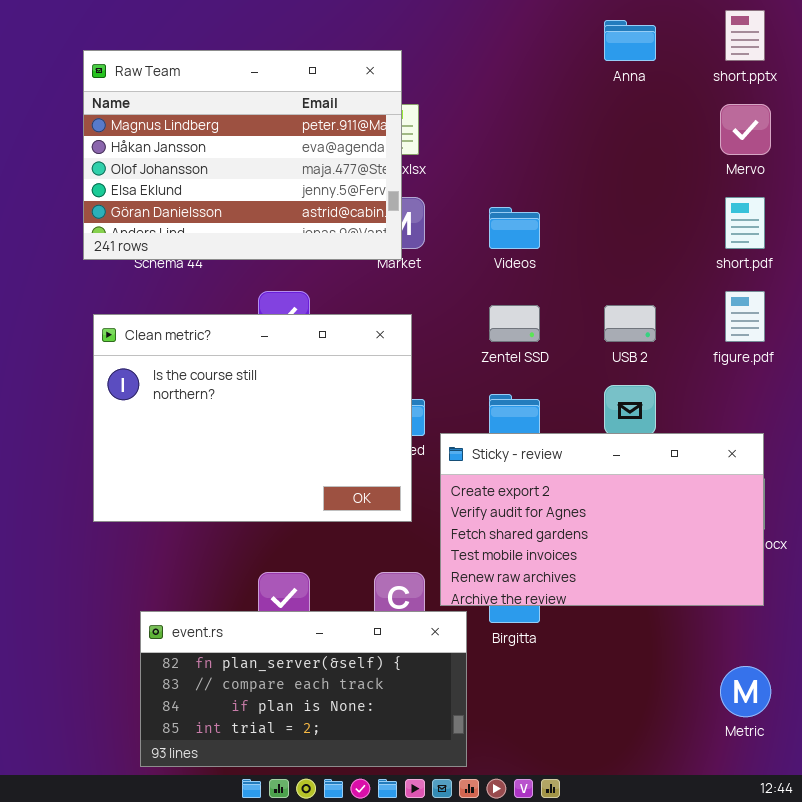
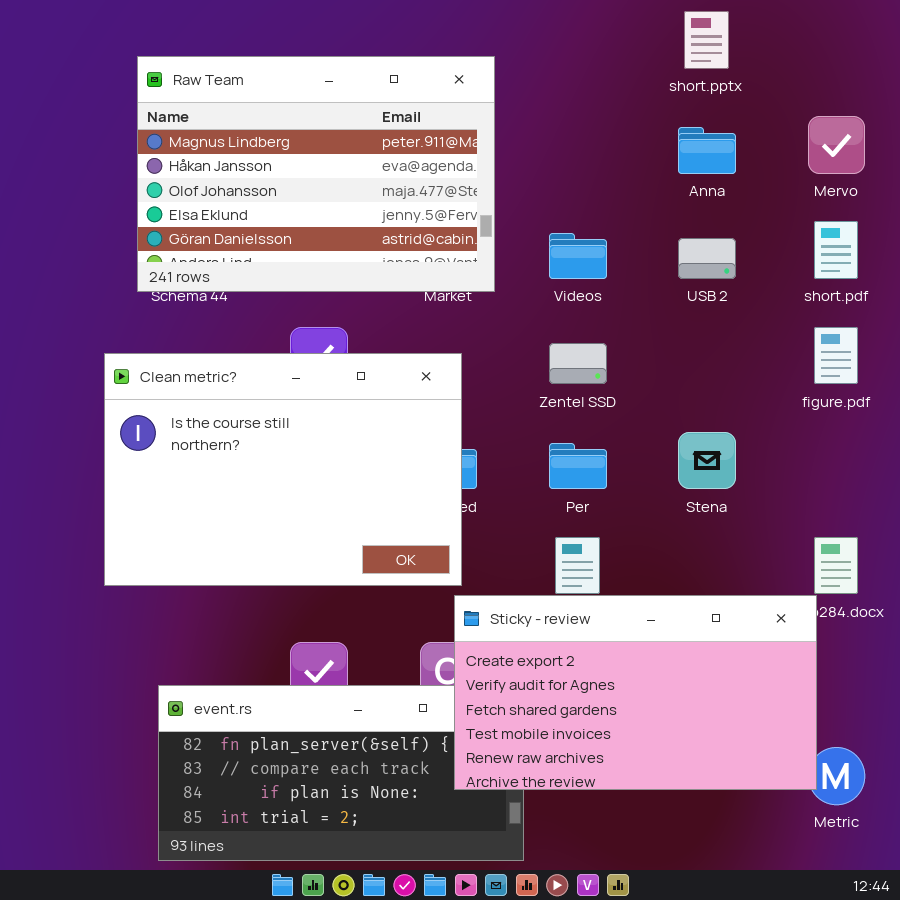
short.pptx: [725,10,765,61] -> [684,11,729,69], moved
Anna: [604,20,656,61] -> [678,127,736,174], moved
Raw Team: [83,50,402,260] -> [137,56,495,292], moved
USB 2: [604,305,656,342] -> [678,238,736,279], moved
Sticky - review: [440,433,764,606] -> [454,595,817,790], moved

